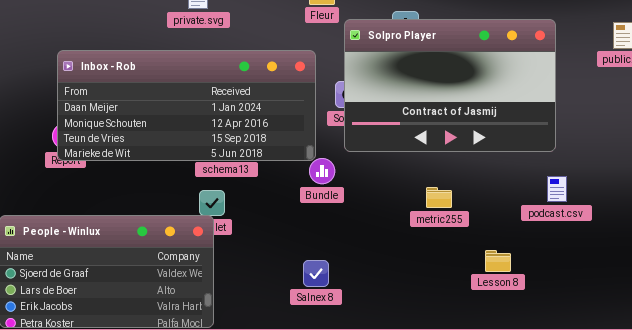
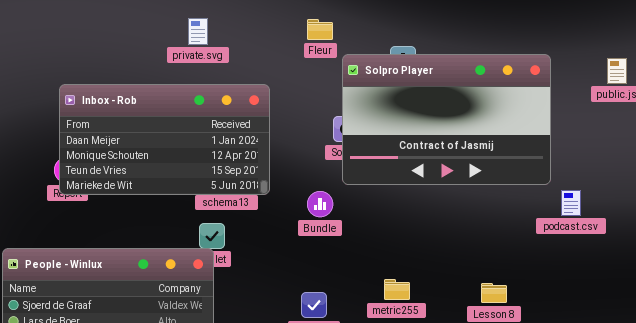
Inbox - Rob: [57,50,316,161] -> [59,84,270,195], resized
podcast.csv: [547,176,567,202] -> [561,190,581,216], moved
metric255: [426,187,452,208] -> [384,279,410,300], moved

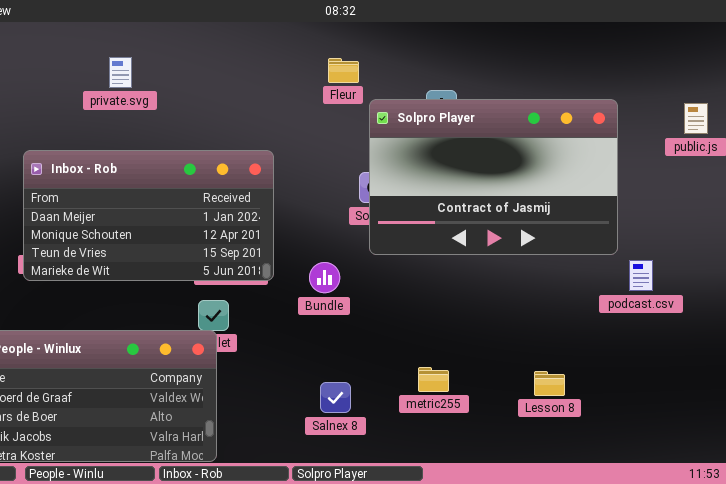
private.svg: [188,18,208,45] -> [109,57,132,88], moved
Inbox - Rob: [59,84,270,195] -> [23,150,274,281], moved
Bundle: [307,191,333,217] -> [309,262,340,293], moved

